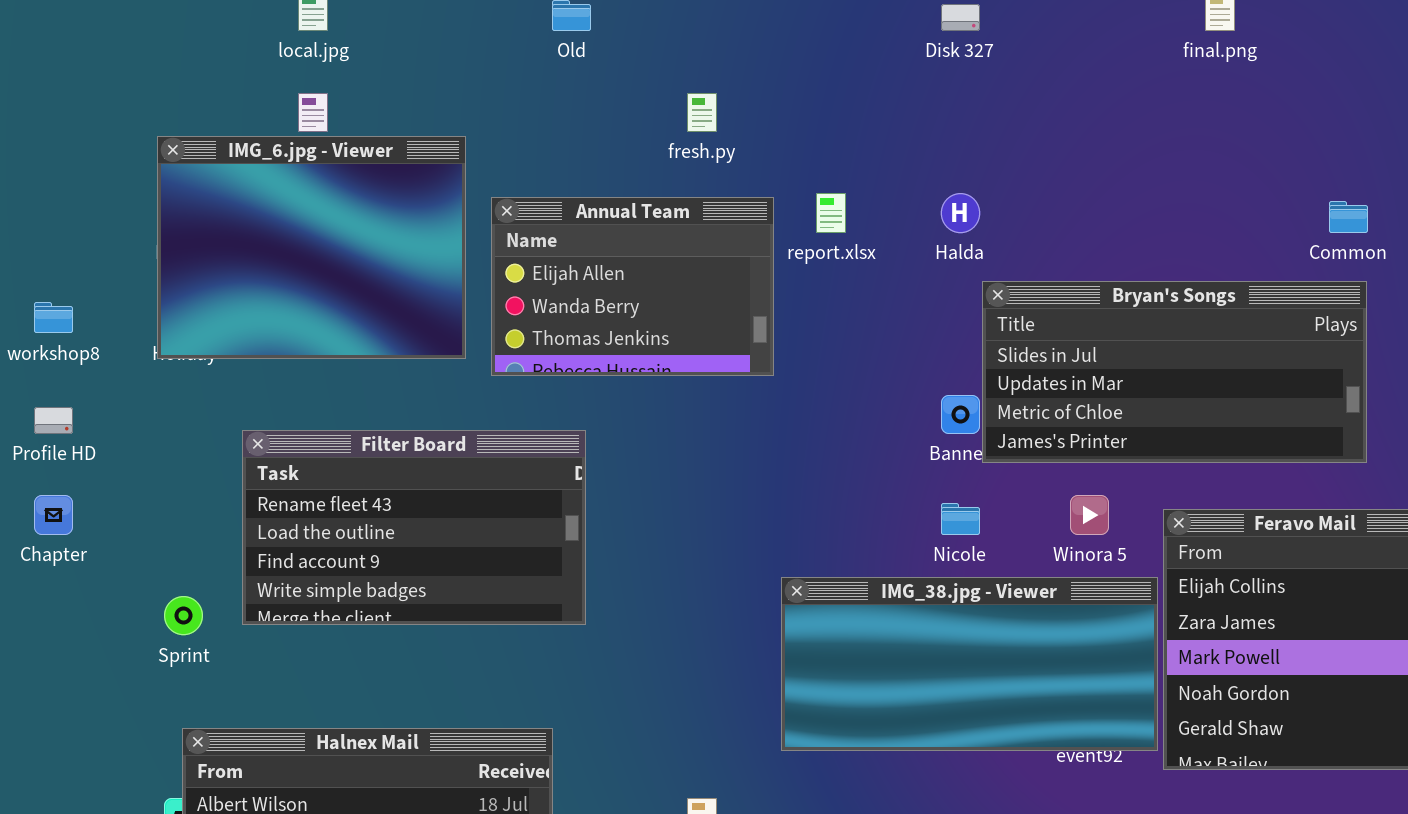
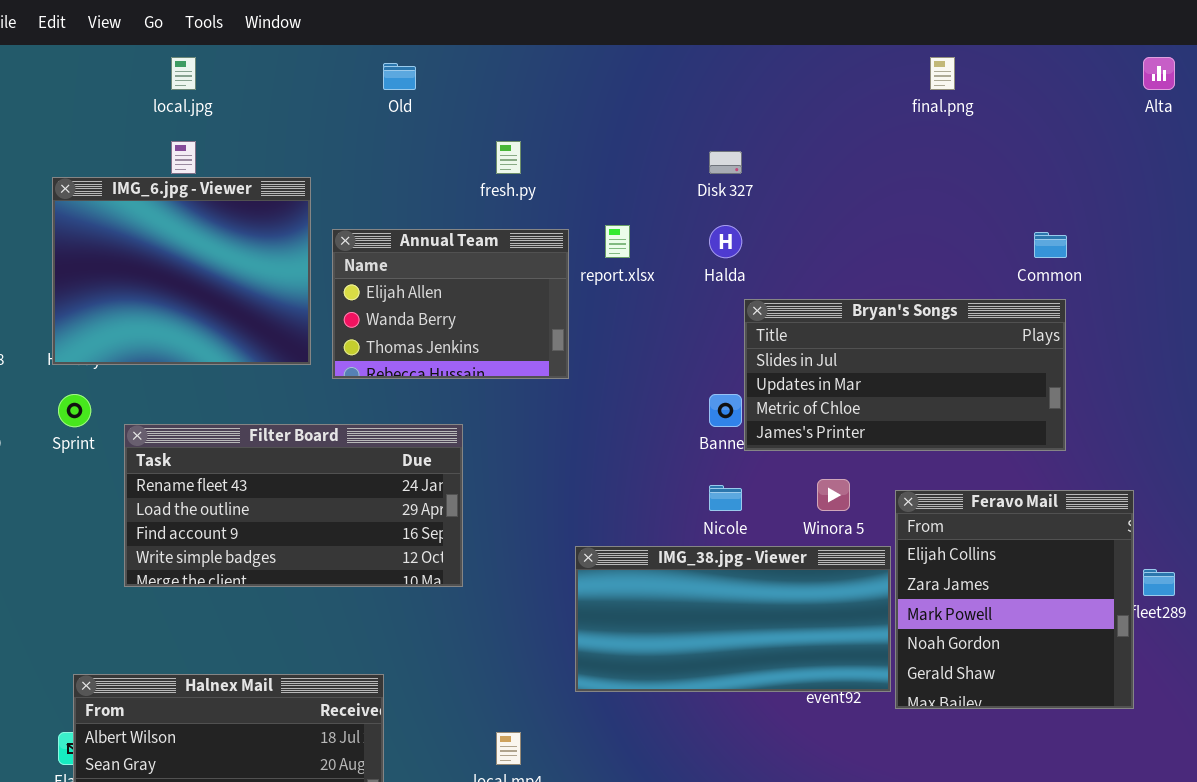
Disk 327: [941,4,980,31] -> [709,151,742,174], moved
Filter Board: [242,430,586,625] -> [124,424,463,587], resized
Sprint: [164,596,203,635] -> [58,394,91,427], moved

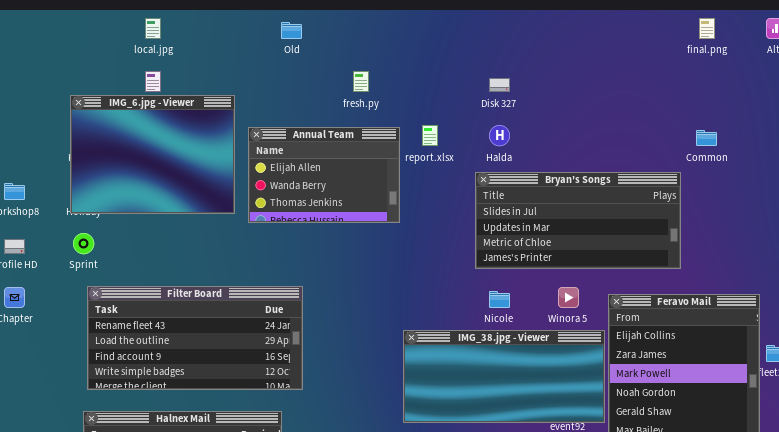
final.png: [930,57,955,90] -> [699,18,715,39], moved
Bryan's Songs: [744,299,1066,451] -> [475,172,681,269], moved
Filter Board: [124,424,463,587] -> [87,286,303,390], moved

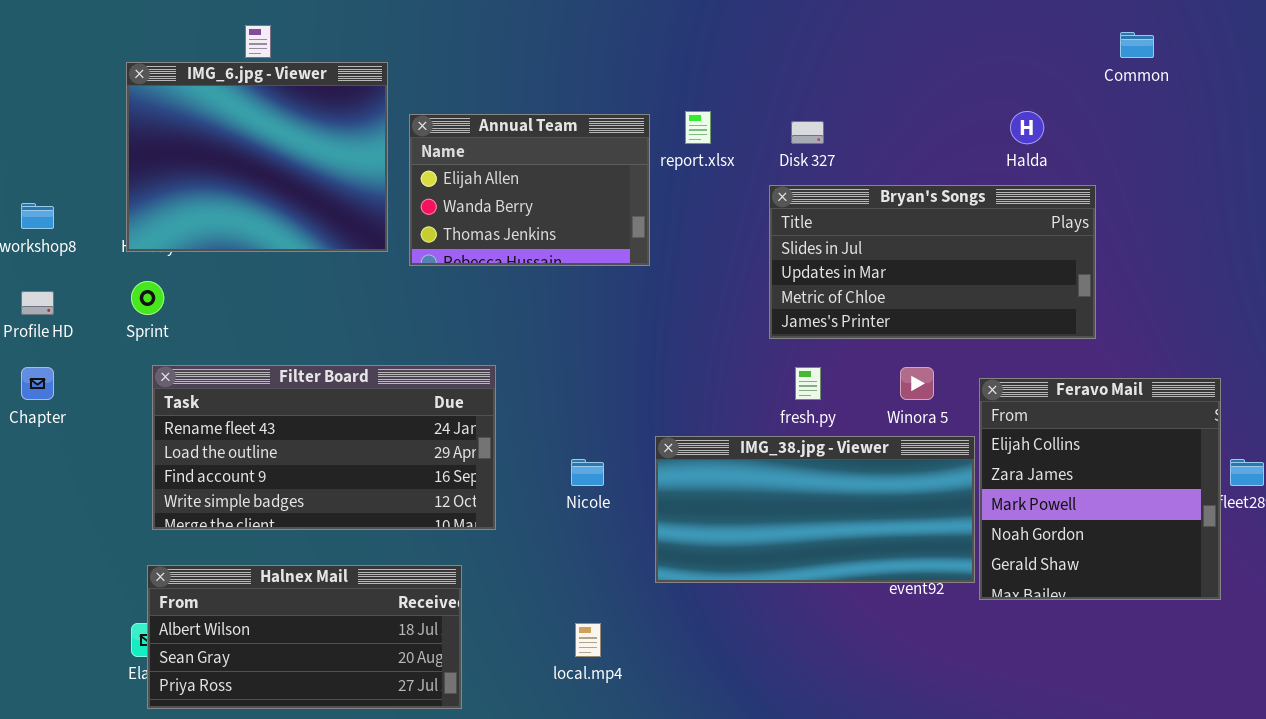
fresh.py: [353,71,369,92] -> [795,367,821,400], moved
Disk 327: [489,78,510,92] -> [791,121,824,144], moved
Halda: [489,125,510,146] -> [1010,111,1044,144], moved
Common: [696,130,717,146] -> [1120,32,1154,58], moved
Nicole: [489,291,510,308] -> [571,459,604,486], moved

